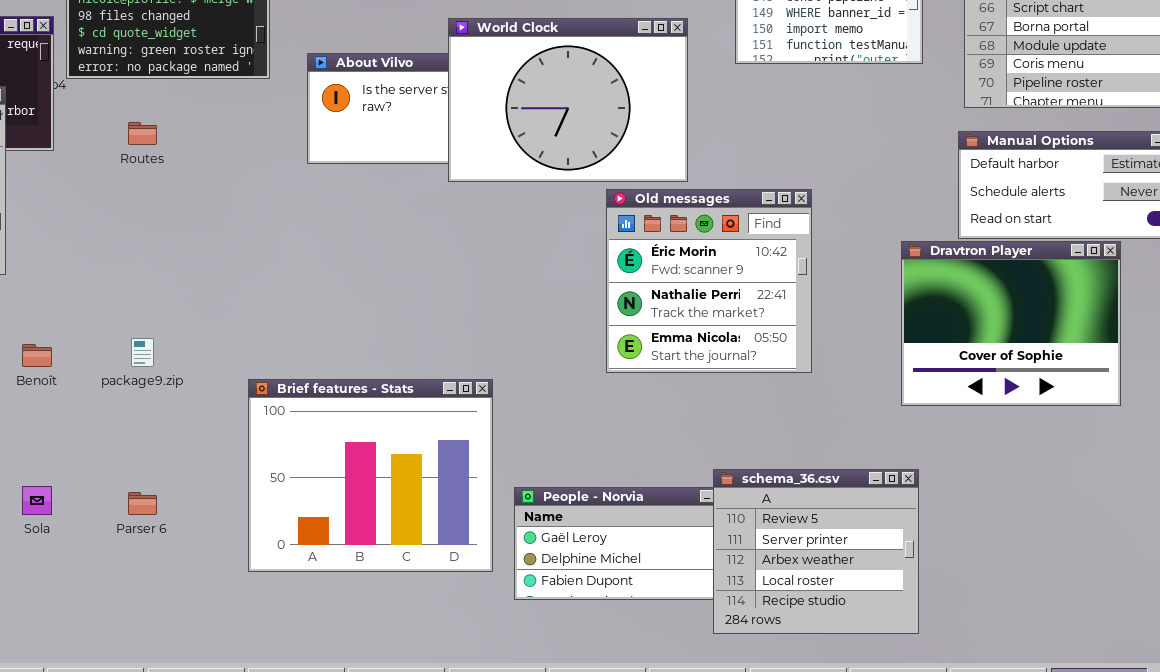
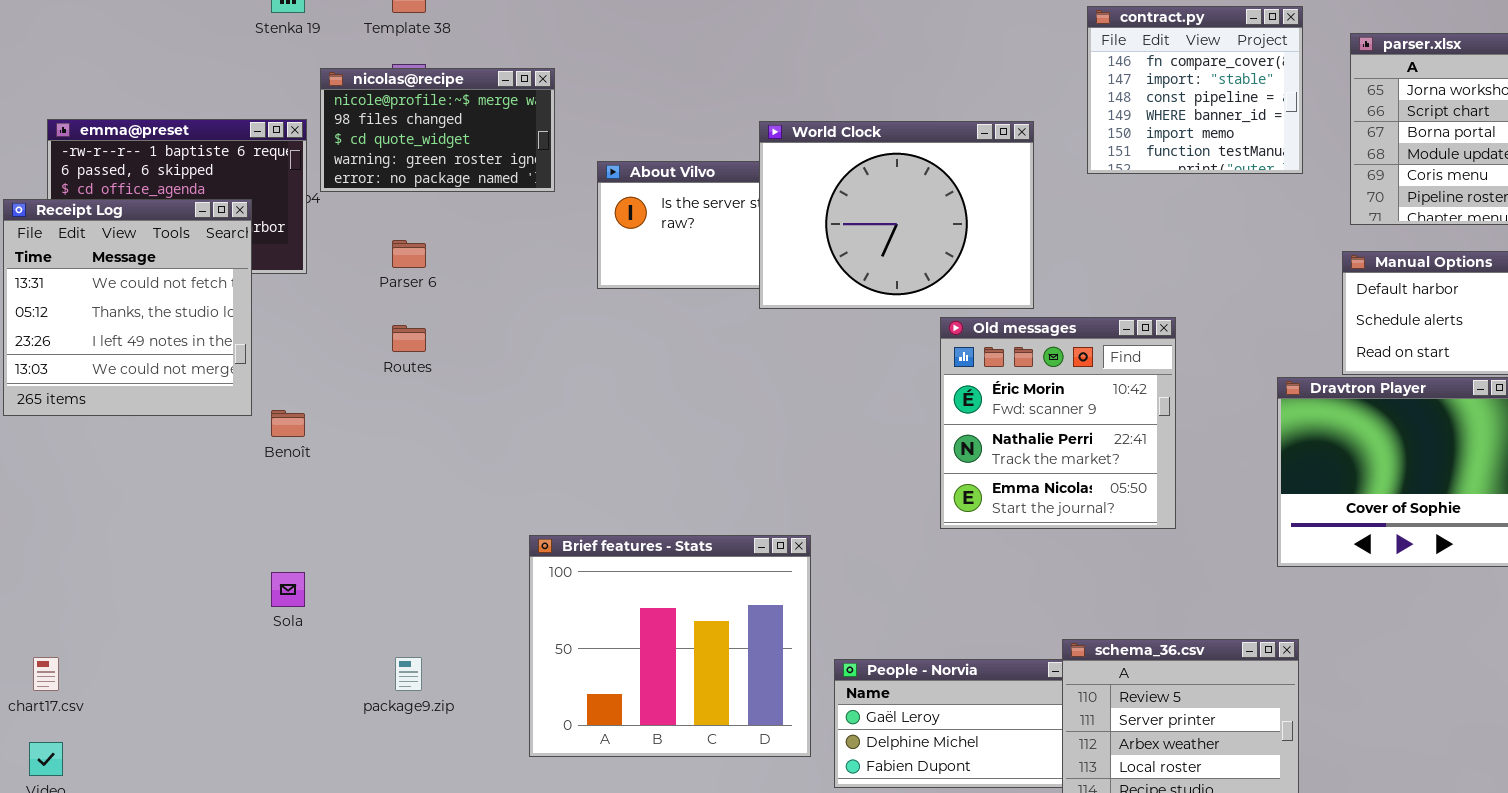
Routes: [128,122,157,145] -> [392,325,426,352], moved
package9.zip: [131,338,154,367] -> [395,657,422,691], moved
Benoît: [22,344,52,367] -> [271,410,305,437], moved
Sola: [22,486,52,515] -> [271,572,305,607], moved
Parser 6: [128,492,157,515] -> [392,240,426,268], moved

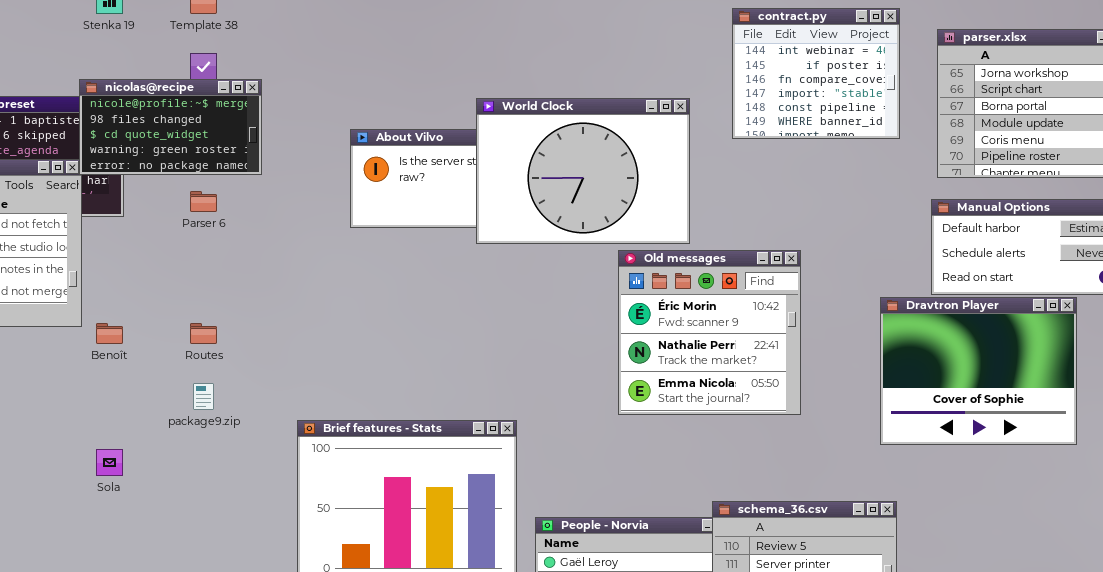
contract.py: [1087,6,1303,174] -> [732,8,900,139], scrolled up 2 rows
nicolas@recipe: [320,68,555,192] -> [79,79,262,175], moved
Routes: [392,325,426,352] -> [190,323,217,344], moved
package9.zip: [395,657,422,691] -> [193,383,214,410], moved

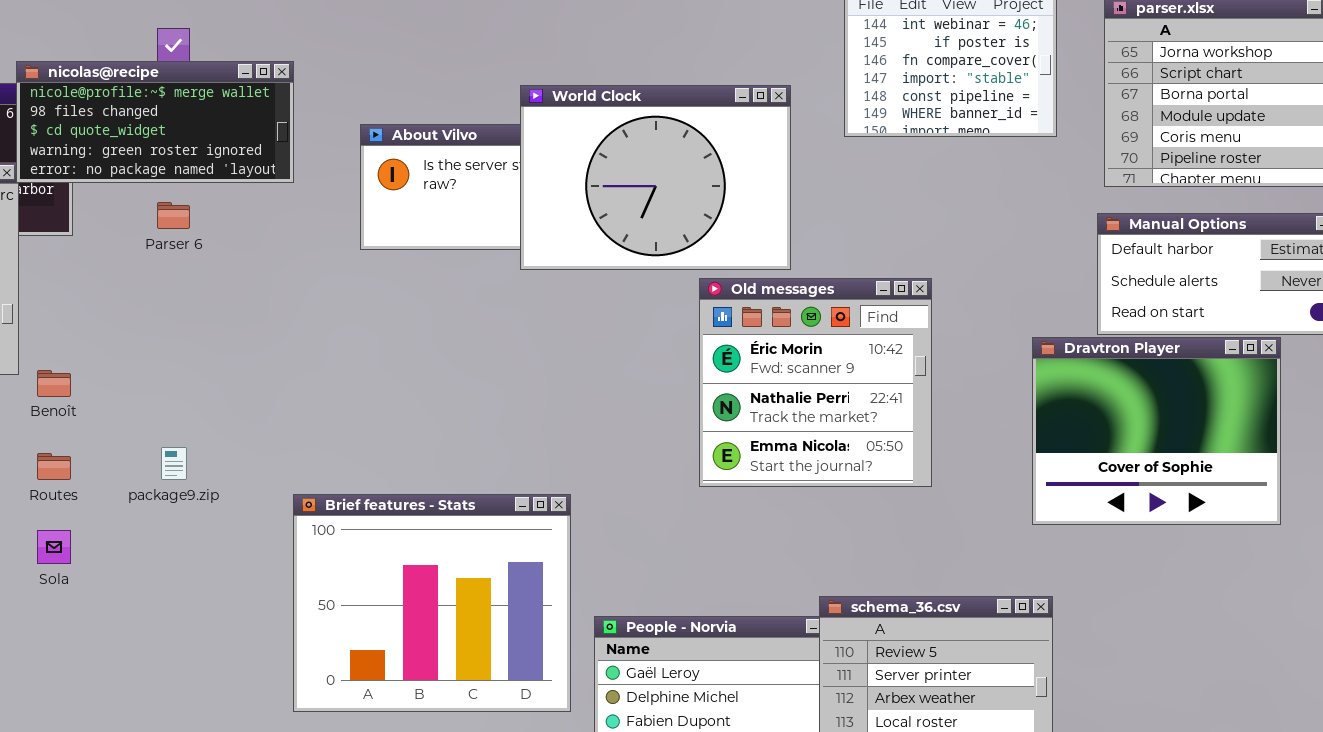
nicolas@recipe: [79,79,262,175] -> [16,61,294,183], resized
Routes: [190,323,217,344] -> [37,453,71,480], moved

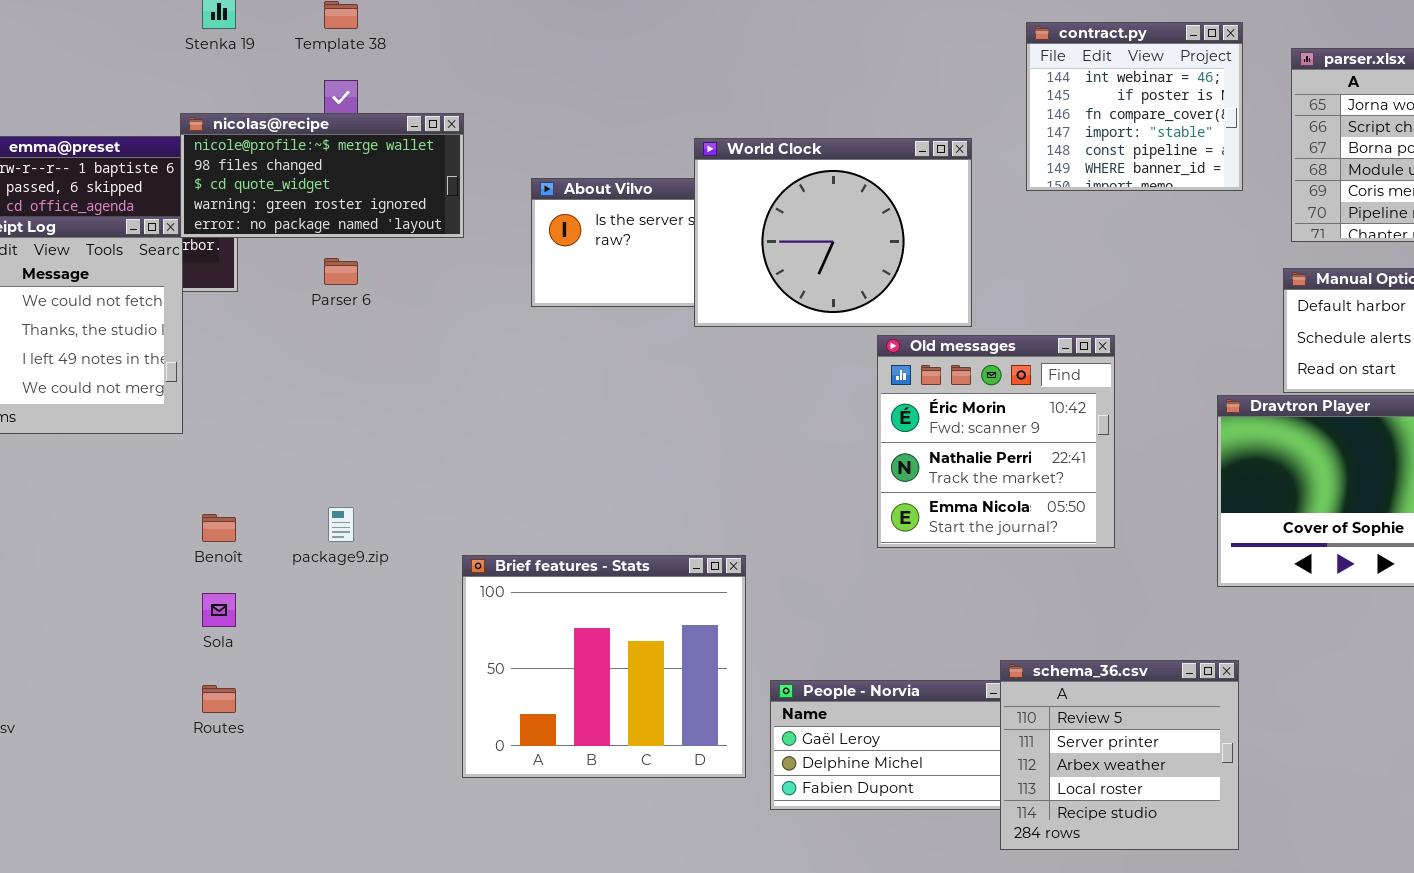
Benoît: [37,370,71,397] -> [202,514,236,542], moved
Routes: [37,453,71,480] -> [202,685,236,713], moved

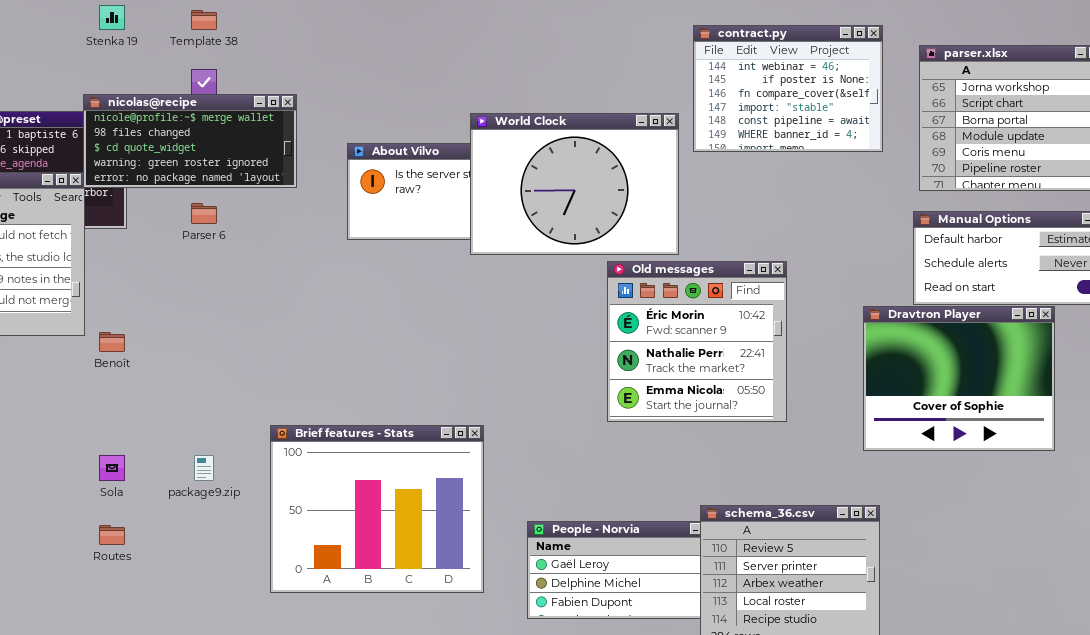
contract.py: [1026,22,1243,191] -> [693,25,883,152], resized
package9.zip: [328,507,354,542] -> [194,455,214,481], moved
Benoît: [202,514,236,542] -> [99,332,125,352], moved
Brief features - Stats: [462,555,746,778] -> [270,425,484,593], moved

